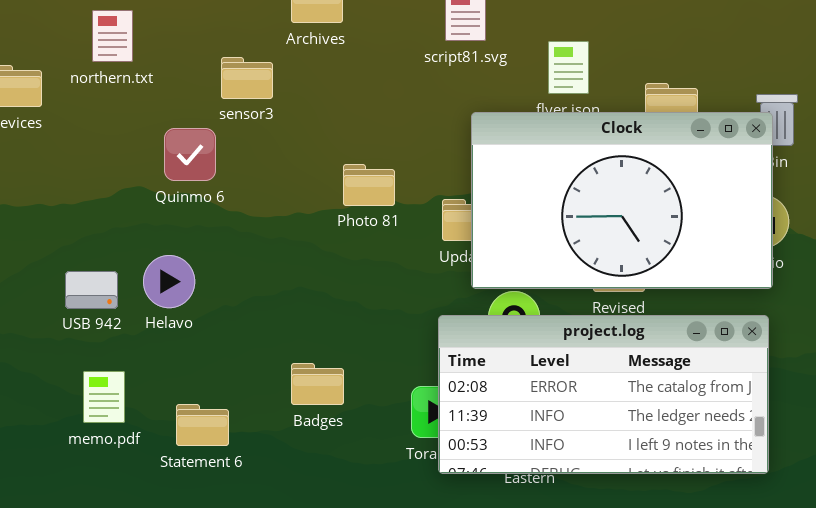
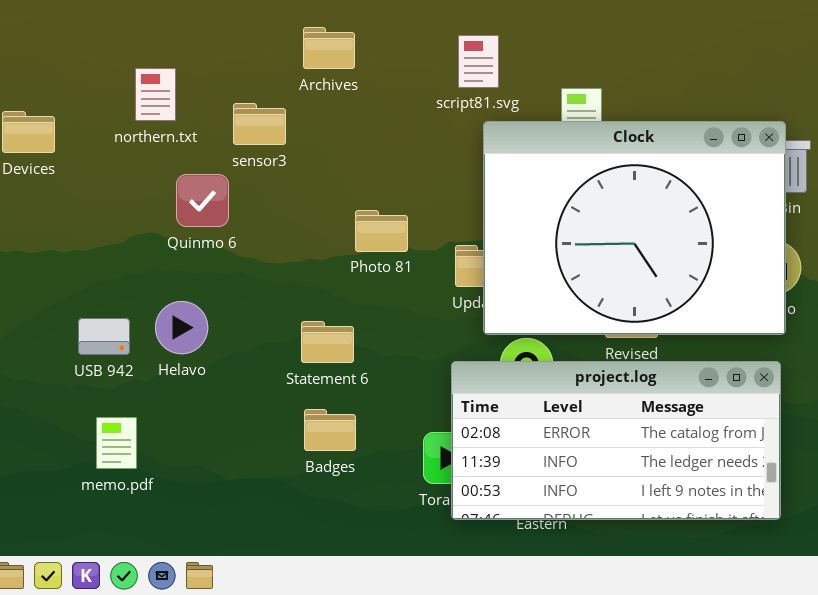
northern.txt: [92,10,133,62] -> [135,68,176,121], moved
Clock: [471,112,773,289] -> [483,121,786,335], resized
Statement 6: [176,404,229,446] -> [301,321,354,363], moved

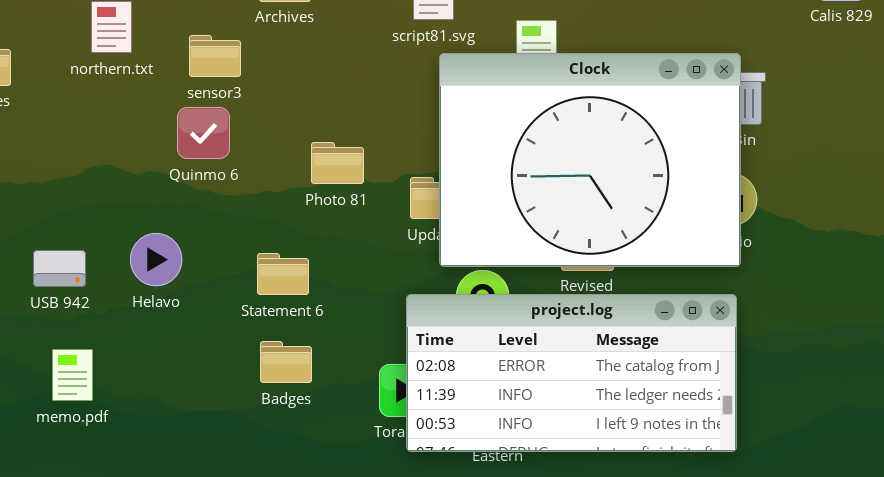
Quinmo 6: [176,174,229,227] -> [177,107,230,159], moved
Helavo: [155,301,208,354] -> [130,233,182,286], moved

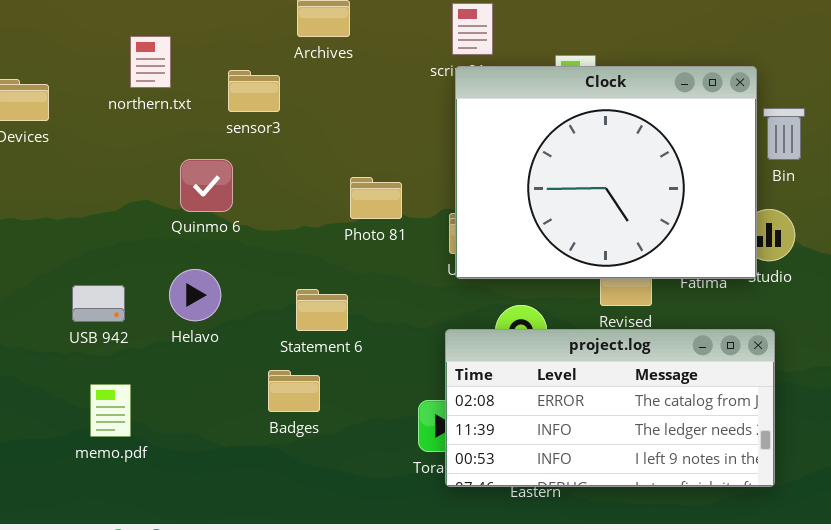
Clock: [439,53,741,267] -> [455,66,757,279], moved
Quinmo 6: [177,107,230,159] -> [180,159,233,212], moved
Badges: [260,341,312,383] -> [268,370,320,412], moved

